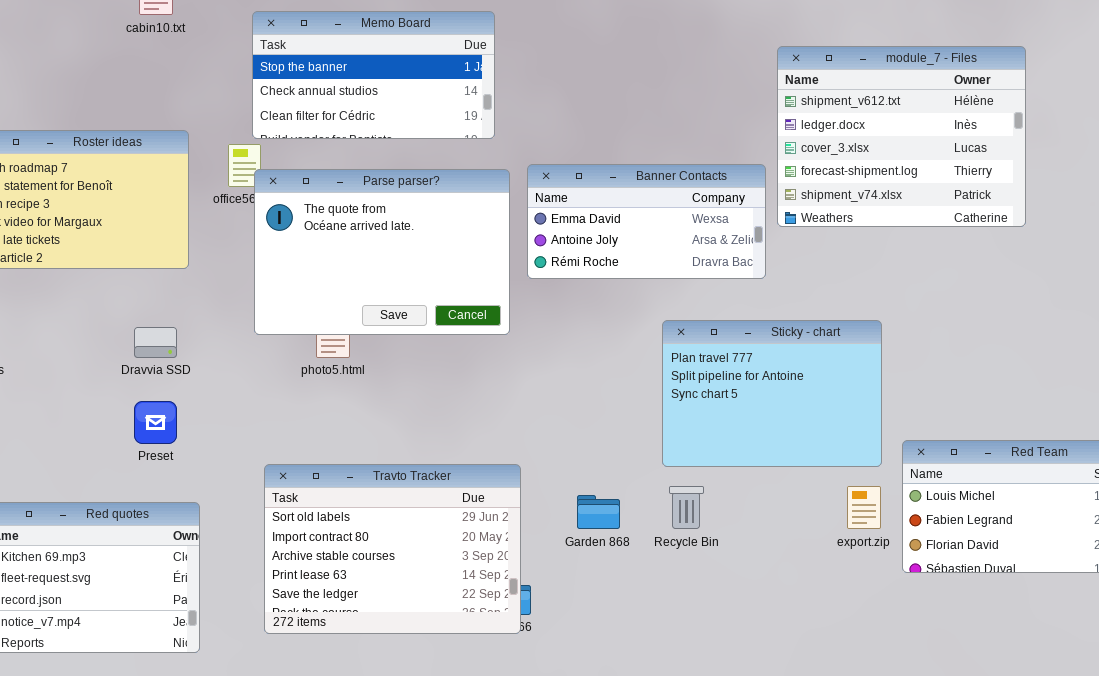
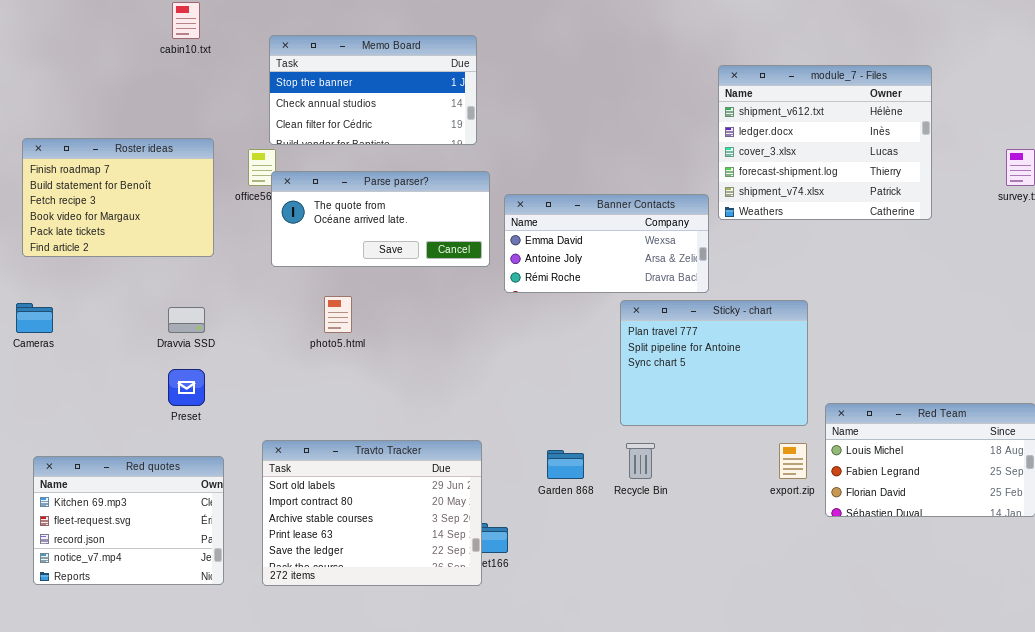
Banner Contacts: [527,164,766,279] -> [504,194,709,293], moved
Parse parser?: [254,169,510,335] -> [271,171,490,267], resized
Travto Tracker: [264,464,521,634] -> [262,440,482,586], moved

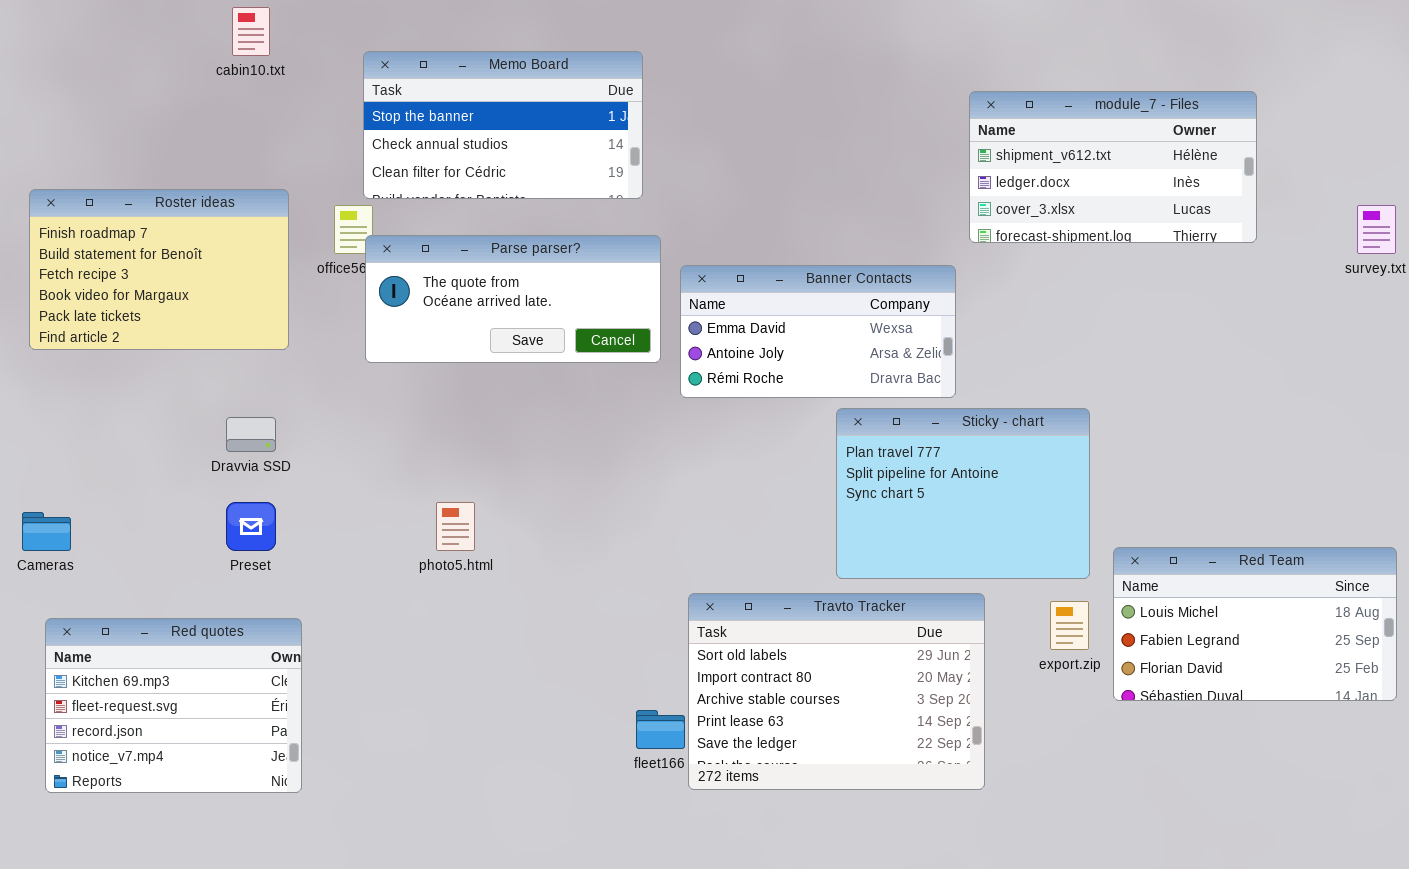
module_7 - Files: [718,65,932,220] -> [969,91,1257,243], resized
photo5.html: [324,296,352,333] -> [436,502,475,551], moved
Cameras: [16,303,53,333] -> [22,512,71,551], moved
Travto Tracker: [262,440,482,586] -> [688,593,985,790], moved

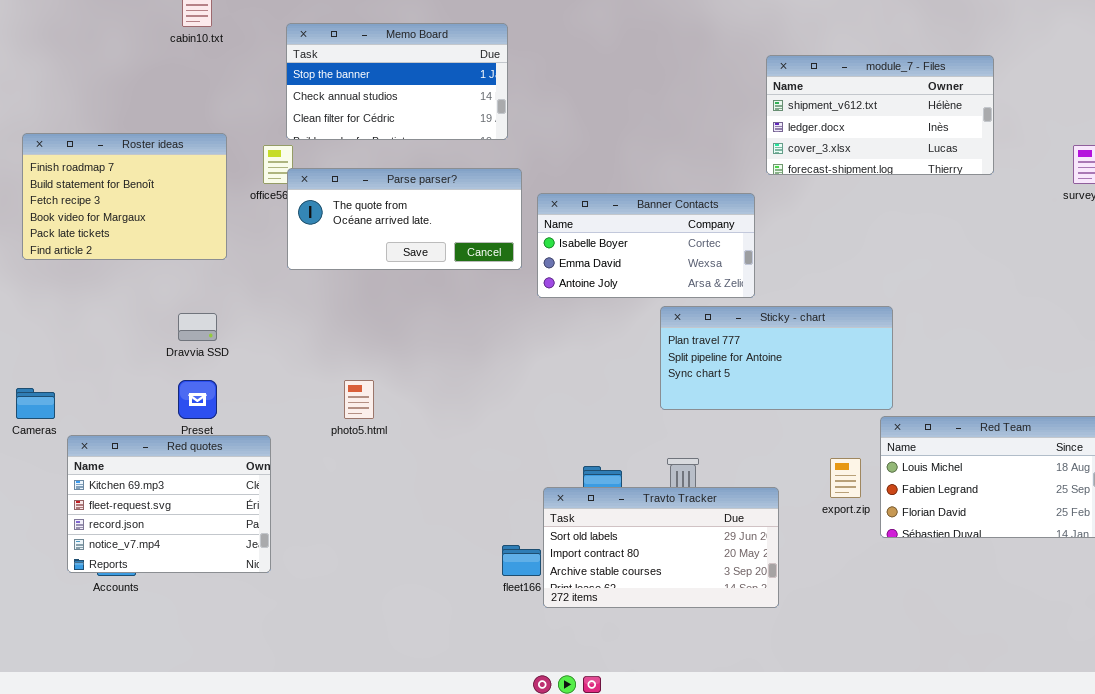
Banner Contacts: [680,265,956,398] -> [537,193,755,298], scrolled up 1 row
Sticky - chart: [836,408,1090,579] -> [660,306,893,410], resized
Travto Tracker: [688,593,985,790] -> [543,487,779,608], resized
Red quotes: [45,618,302,793] -> [67,435,271,573], moved

